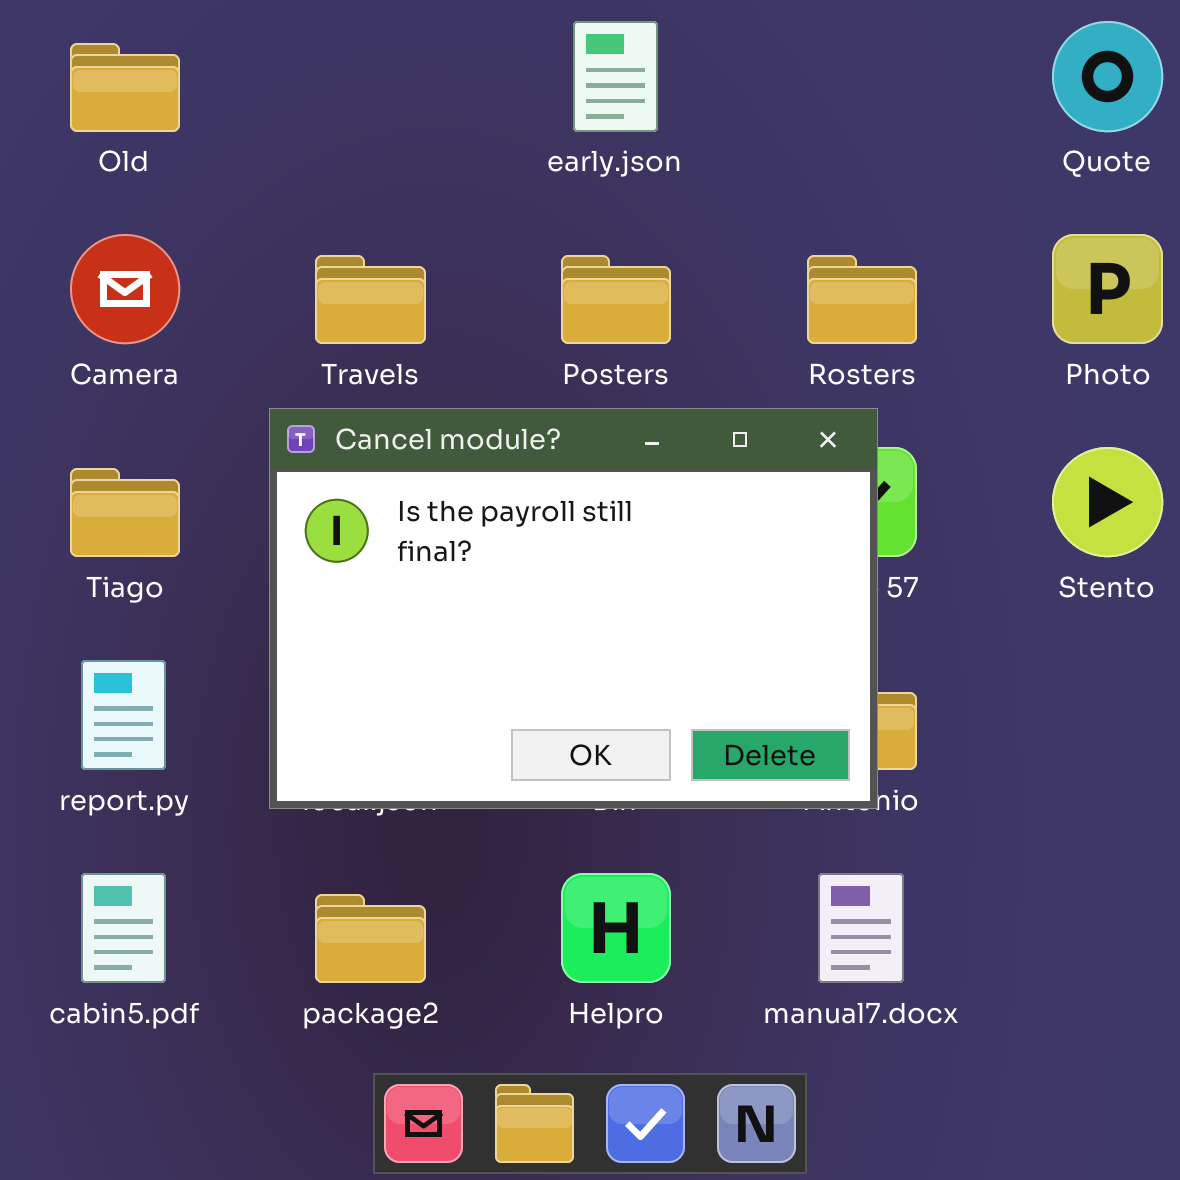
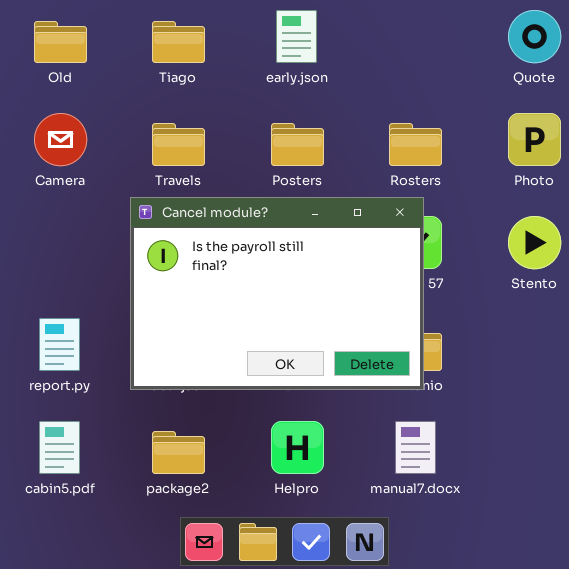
Tiago: [70,468,180,557] -> [152,21,205,63], moved

